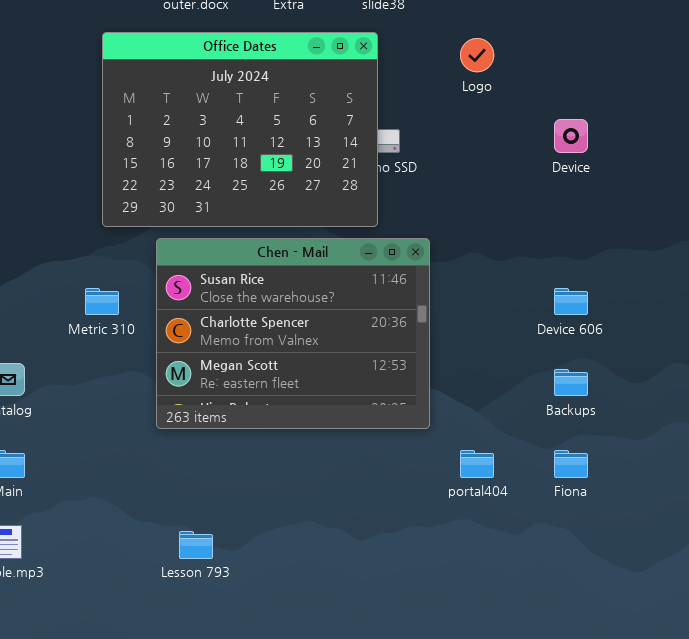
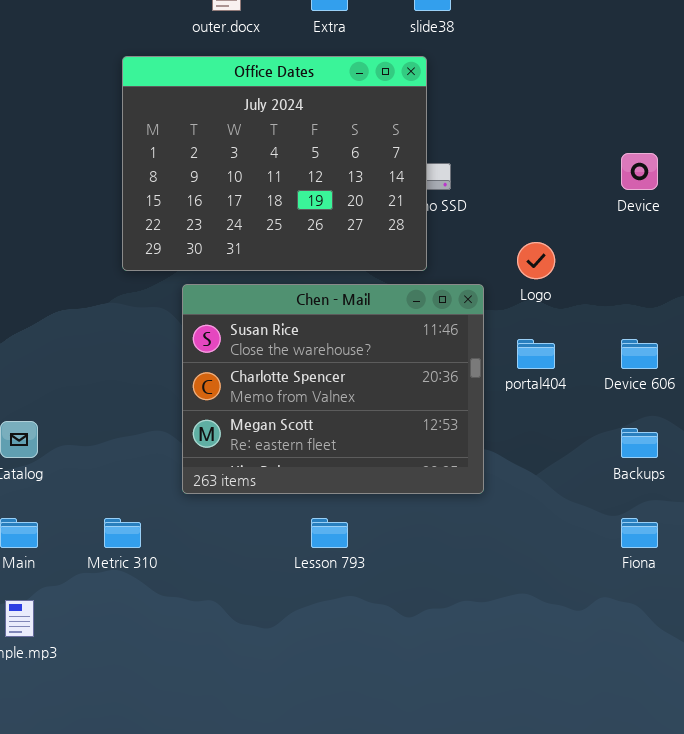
Logo: [460,38,494,72] -> [517,242,555,279], moved
Metric 310: [85,288,119,315] -> [104,518,141,548], moved
portal404: [460,450,494,478] -> [517,339,555,369], moved
Lesson 793: [179,531,213,559] -> [311,518,348,548], moved

